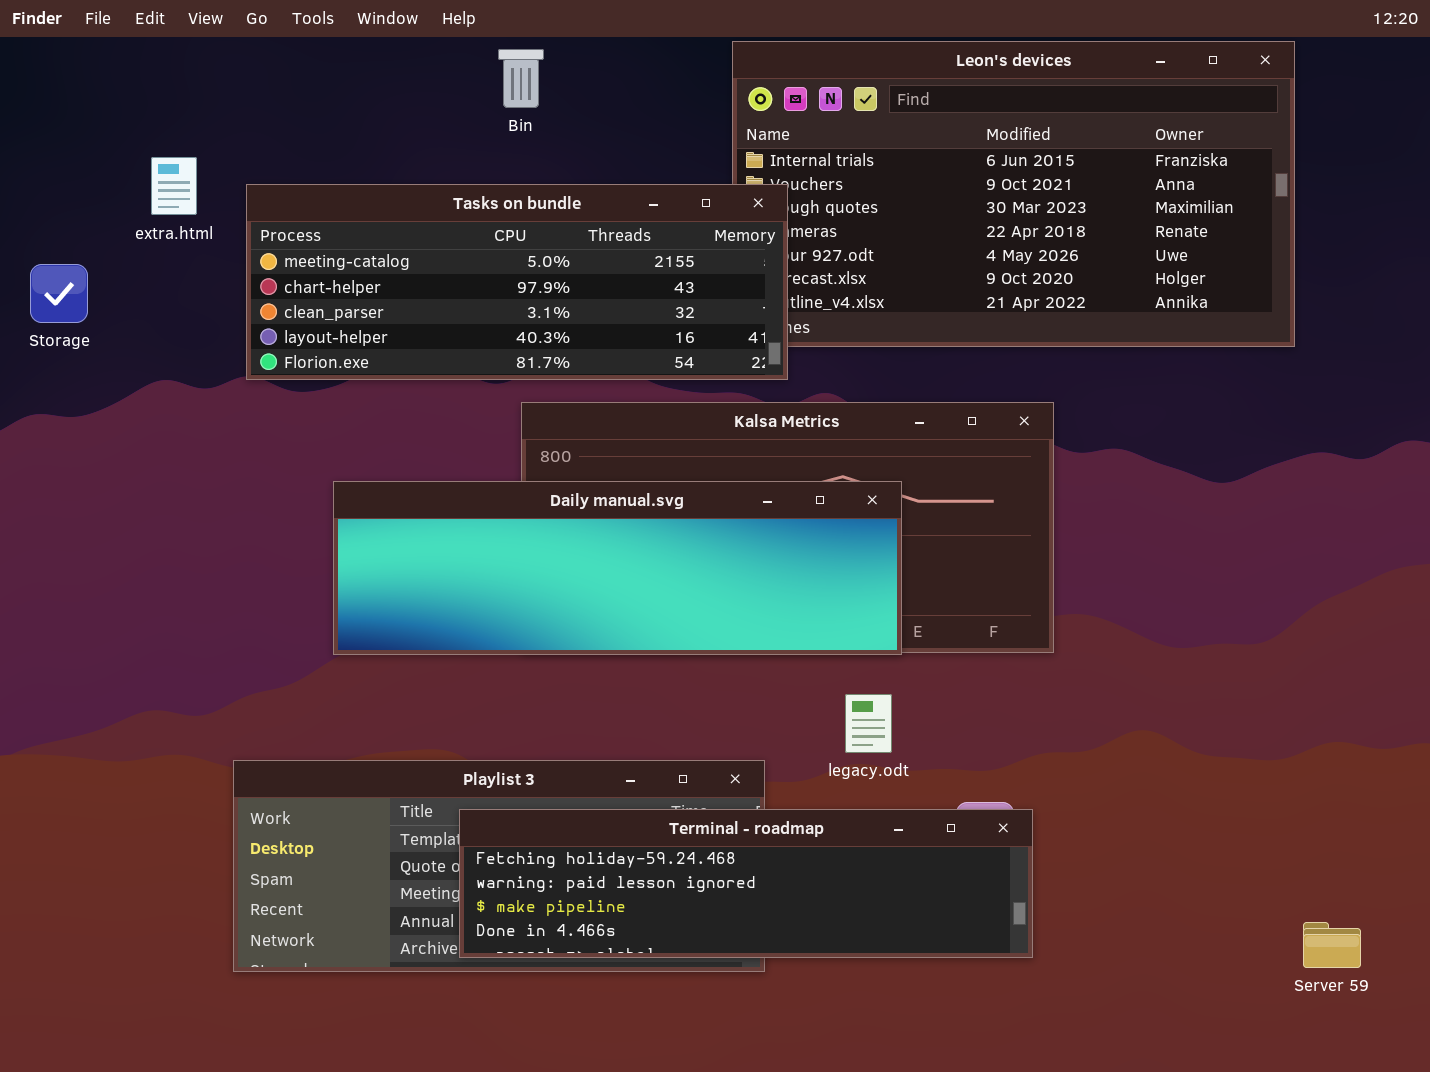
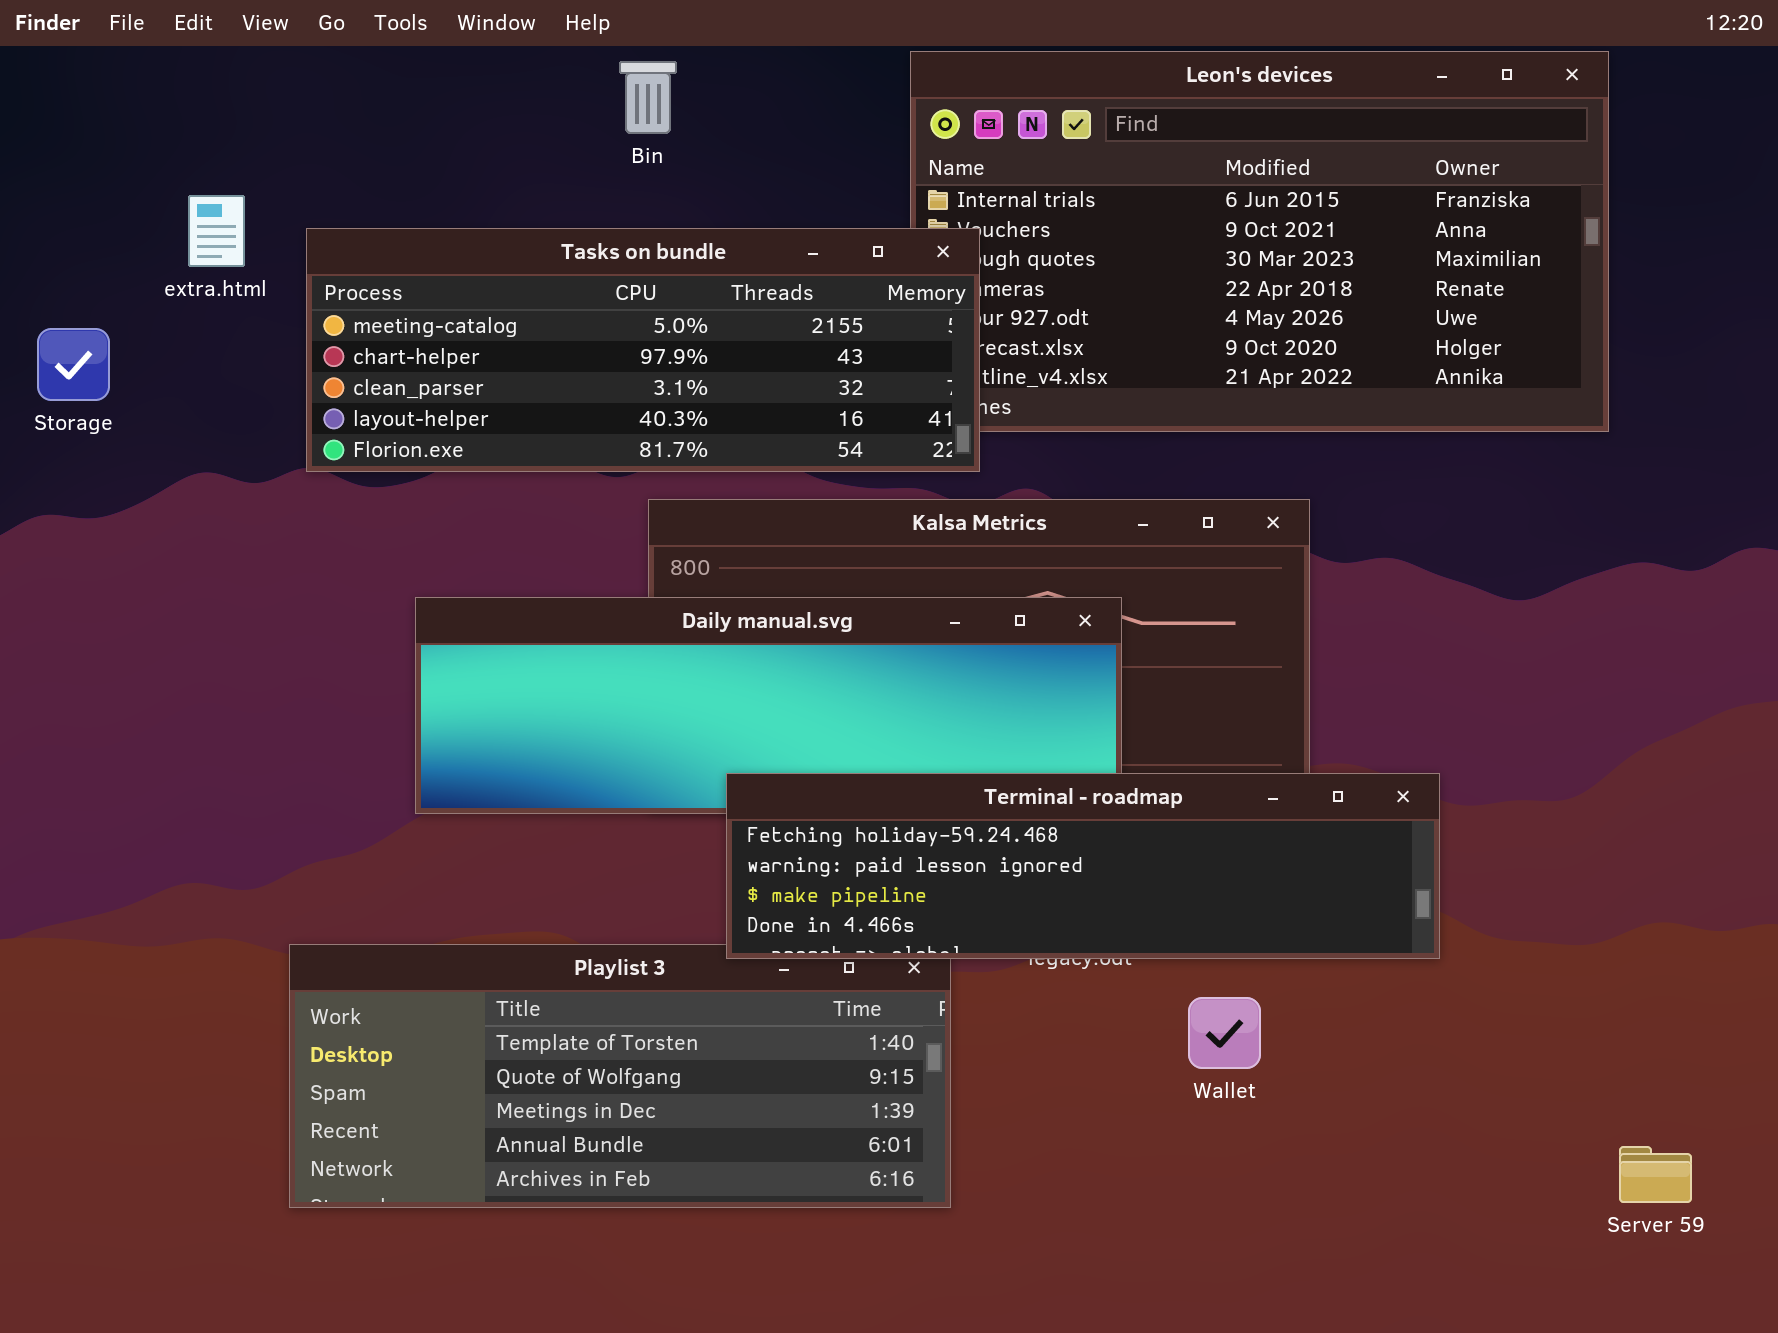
Terminal - roadmap: [459,809,1033,958] -> [726,773,1440,959], moved

